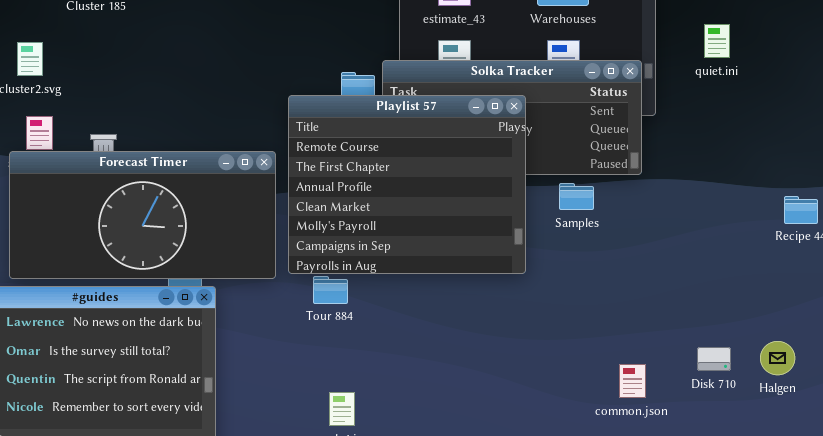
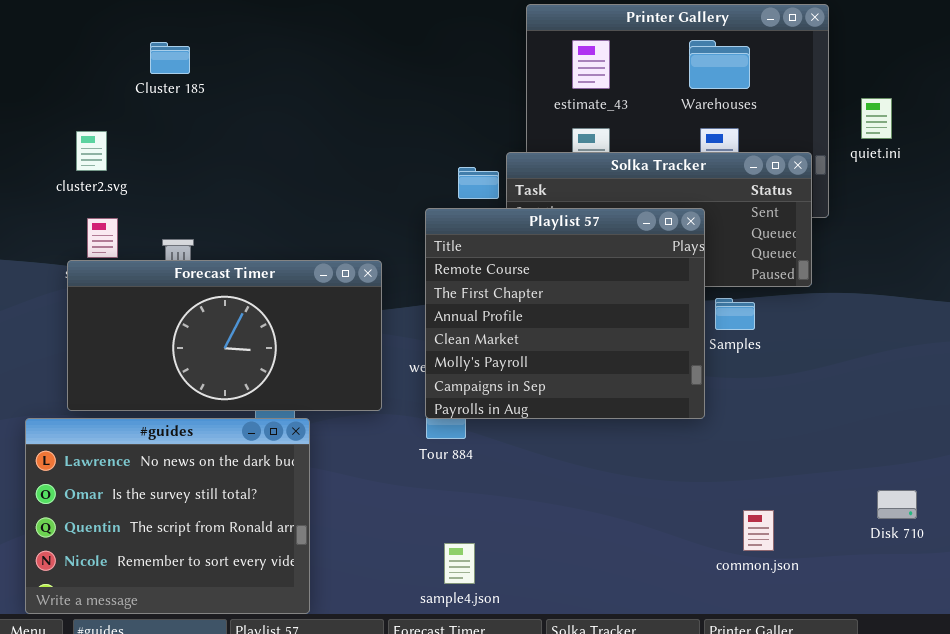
quiet.ini: [704,24,730,58] -> [861,98,892,139], moved
Playlist 57: [288,95,526,274] -> [425,208,705,419], moved
common.json: [619,364,646,398] -> [743,510,774,551], moved

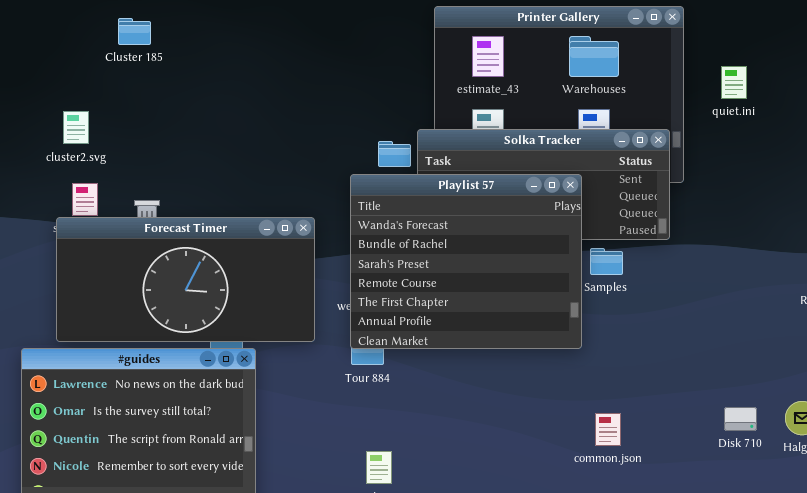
Cluster 185: [150,42,190,74] -> [118,18,151,45], moved
quiet.ini: [861,98,892,139] -> [721,66,747,99], moved
Playlist 57: [425,208,705,419] -> [350,174,582,349], scrolled up 3 rows
common.json: [743,510,774,551] -> [595,413,621,446], moved

